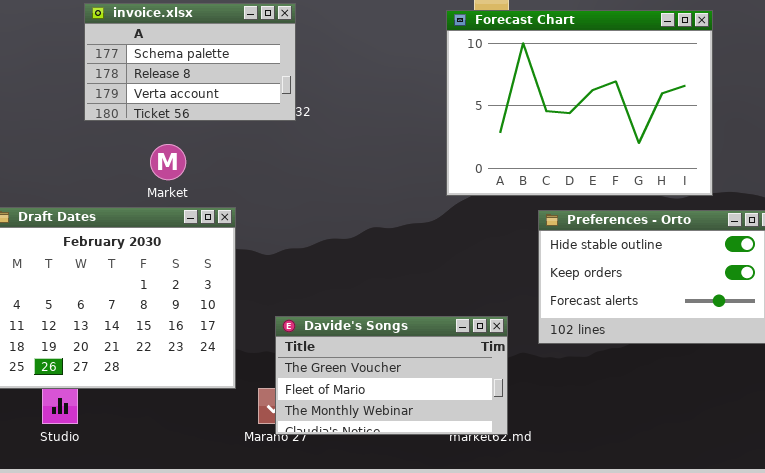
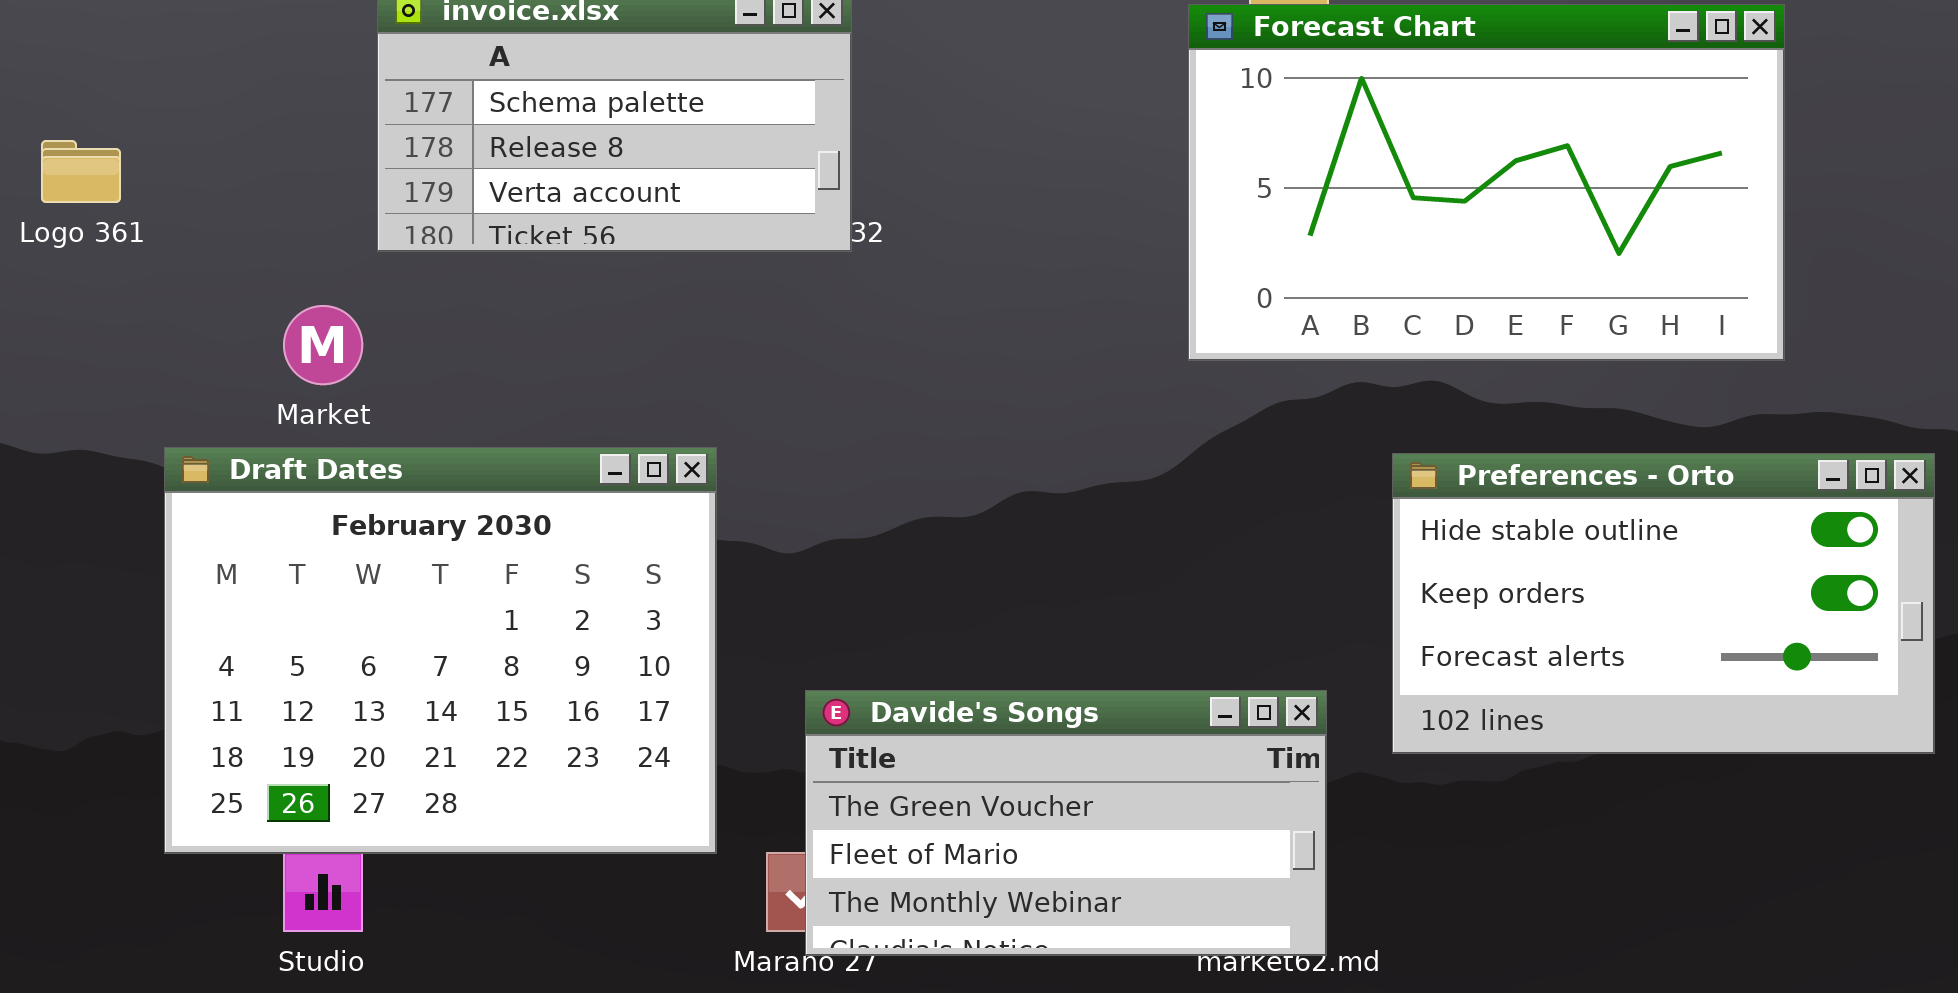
Forecast Chart: [446,10,713,196] -> [1188,4,1785,361], resized
Market: [150,144,186,180] -> [283,305,363,385], moved

